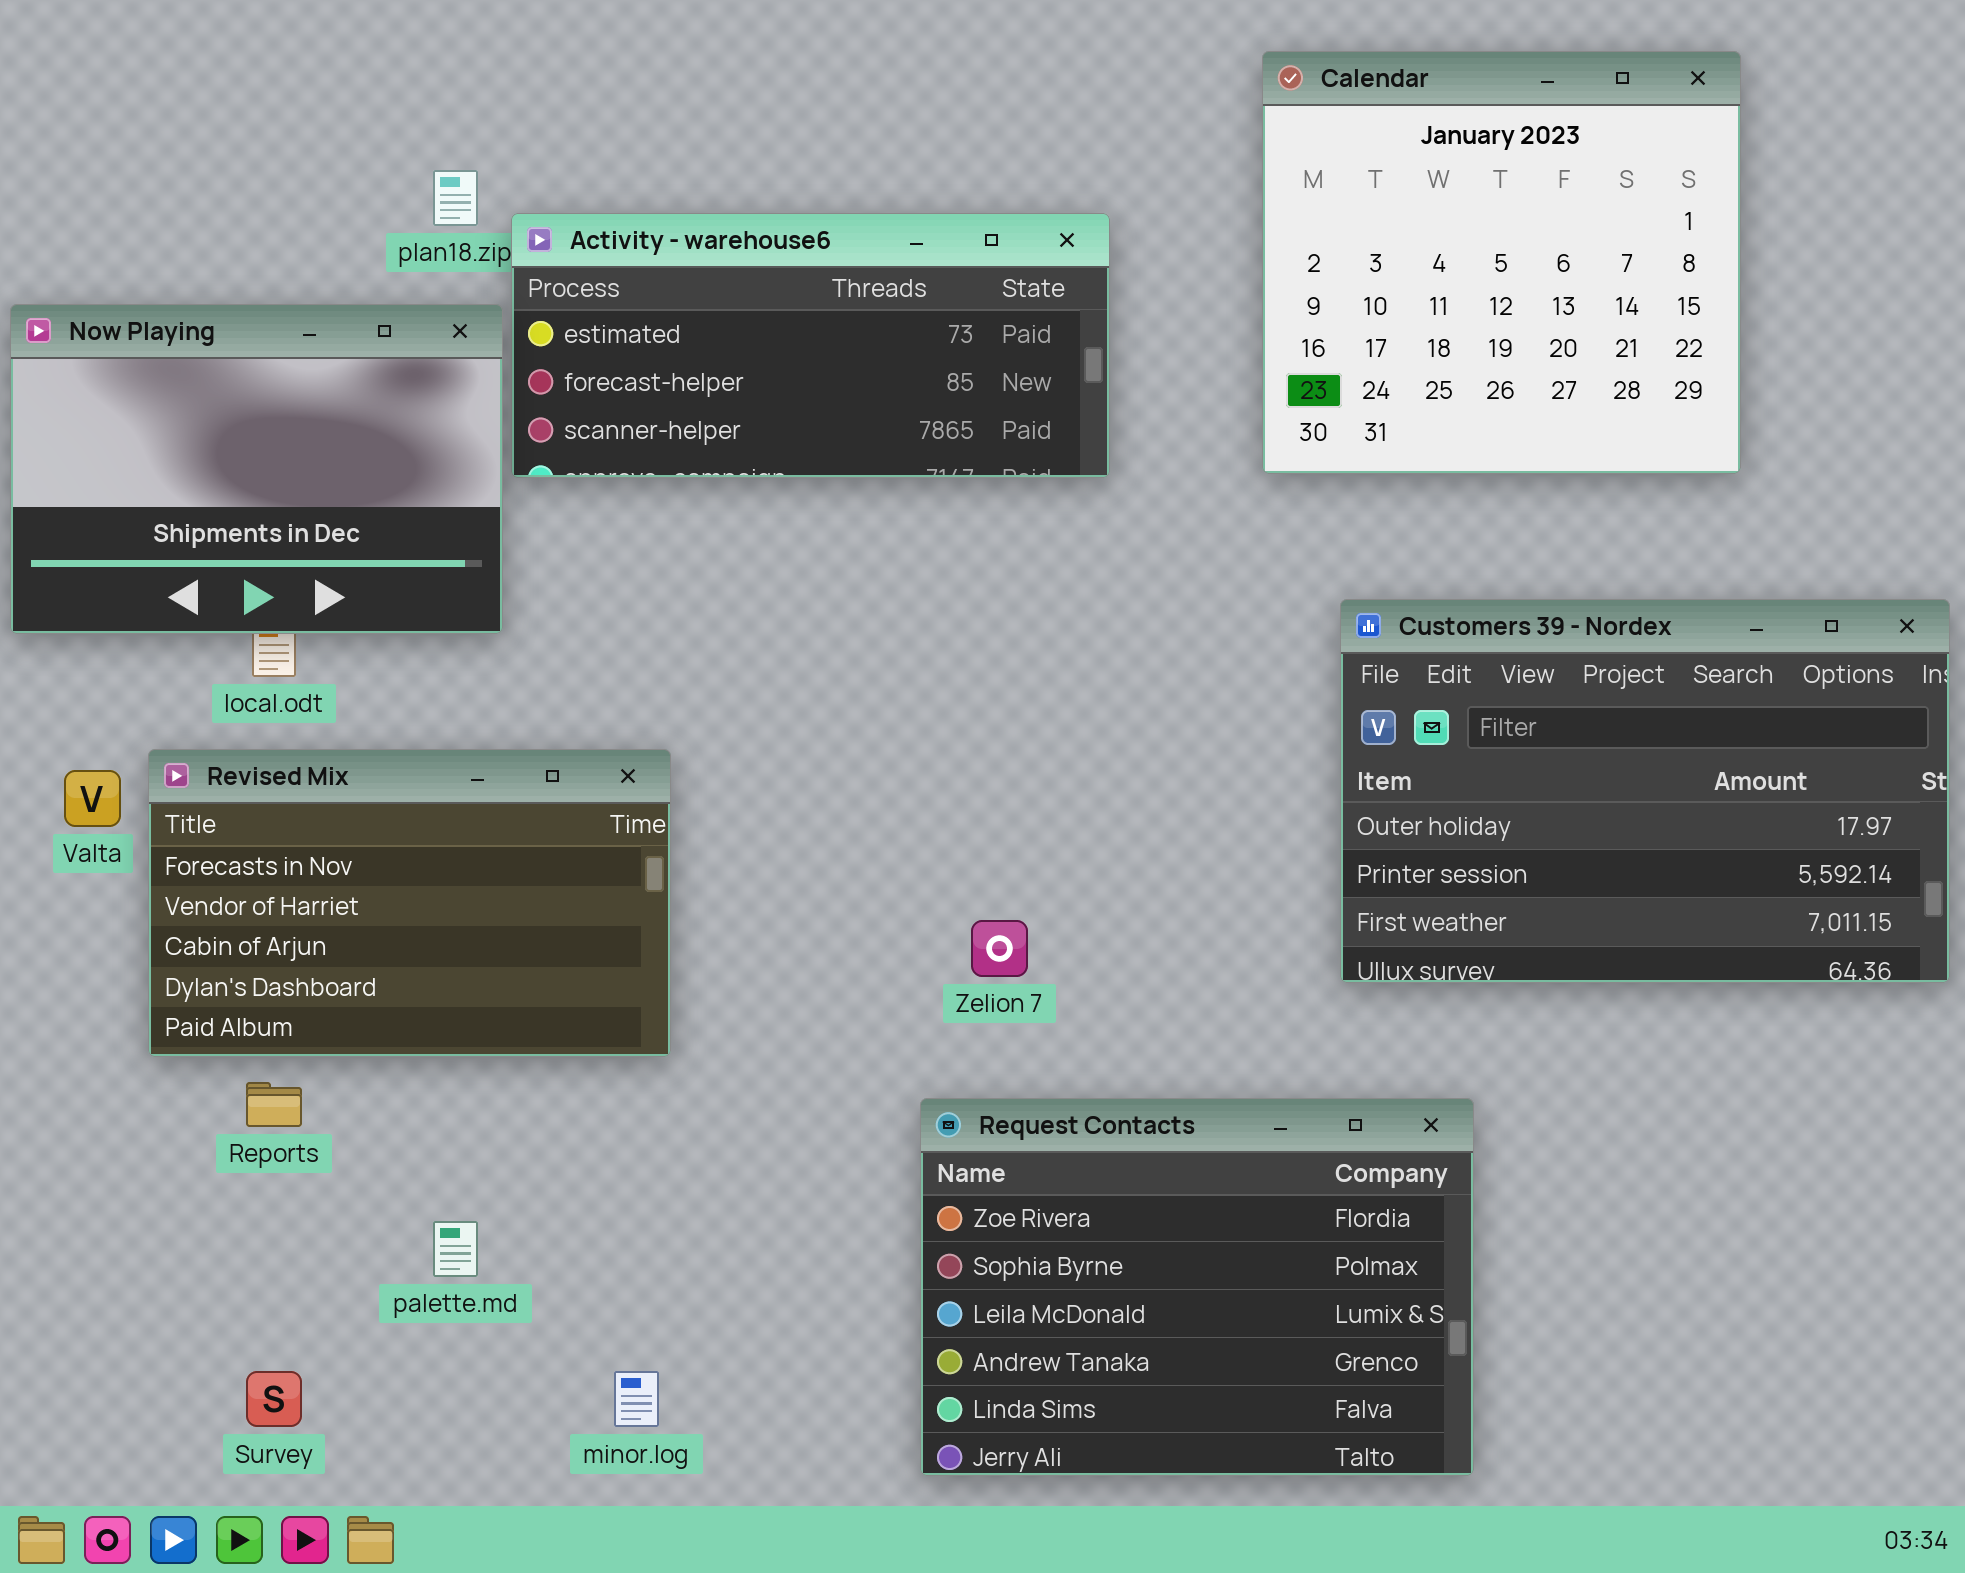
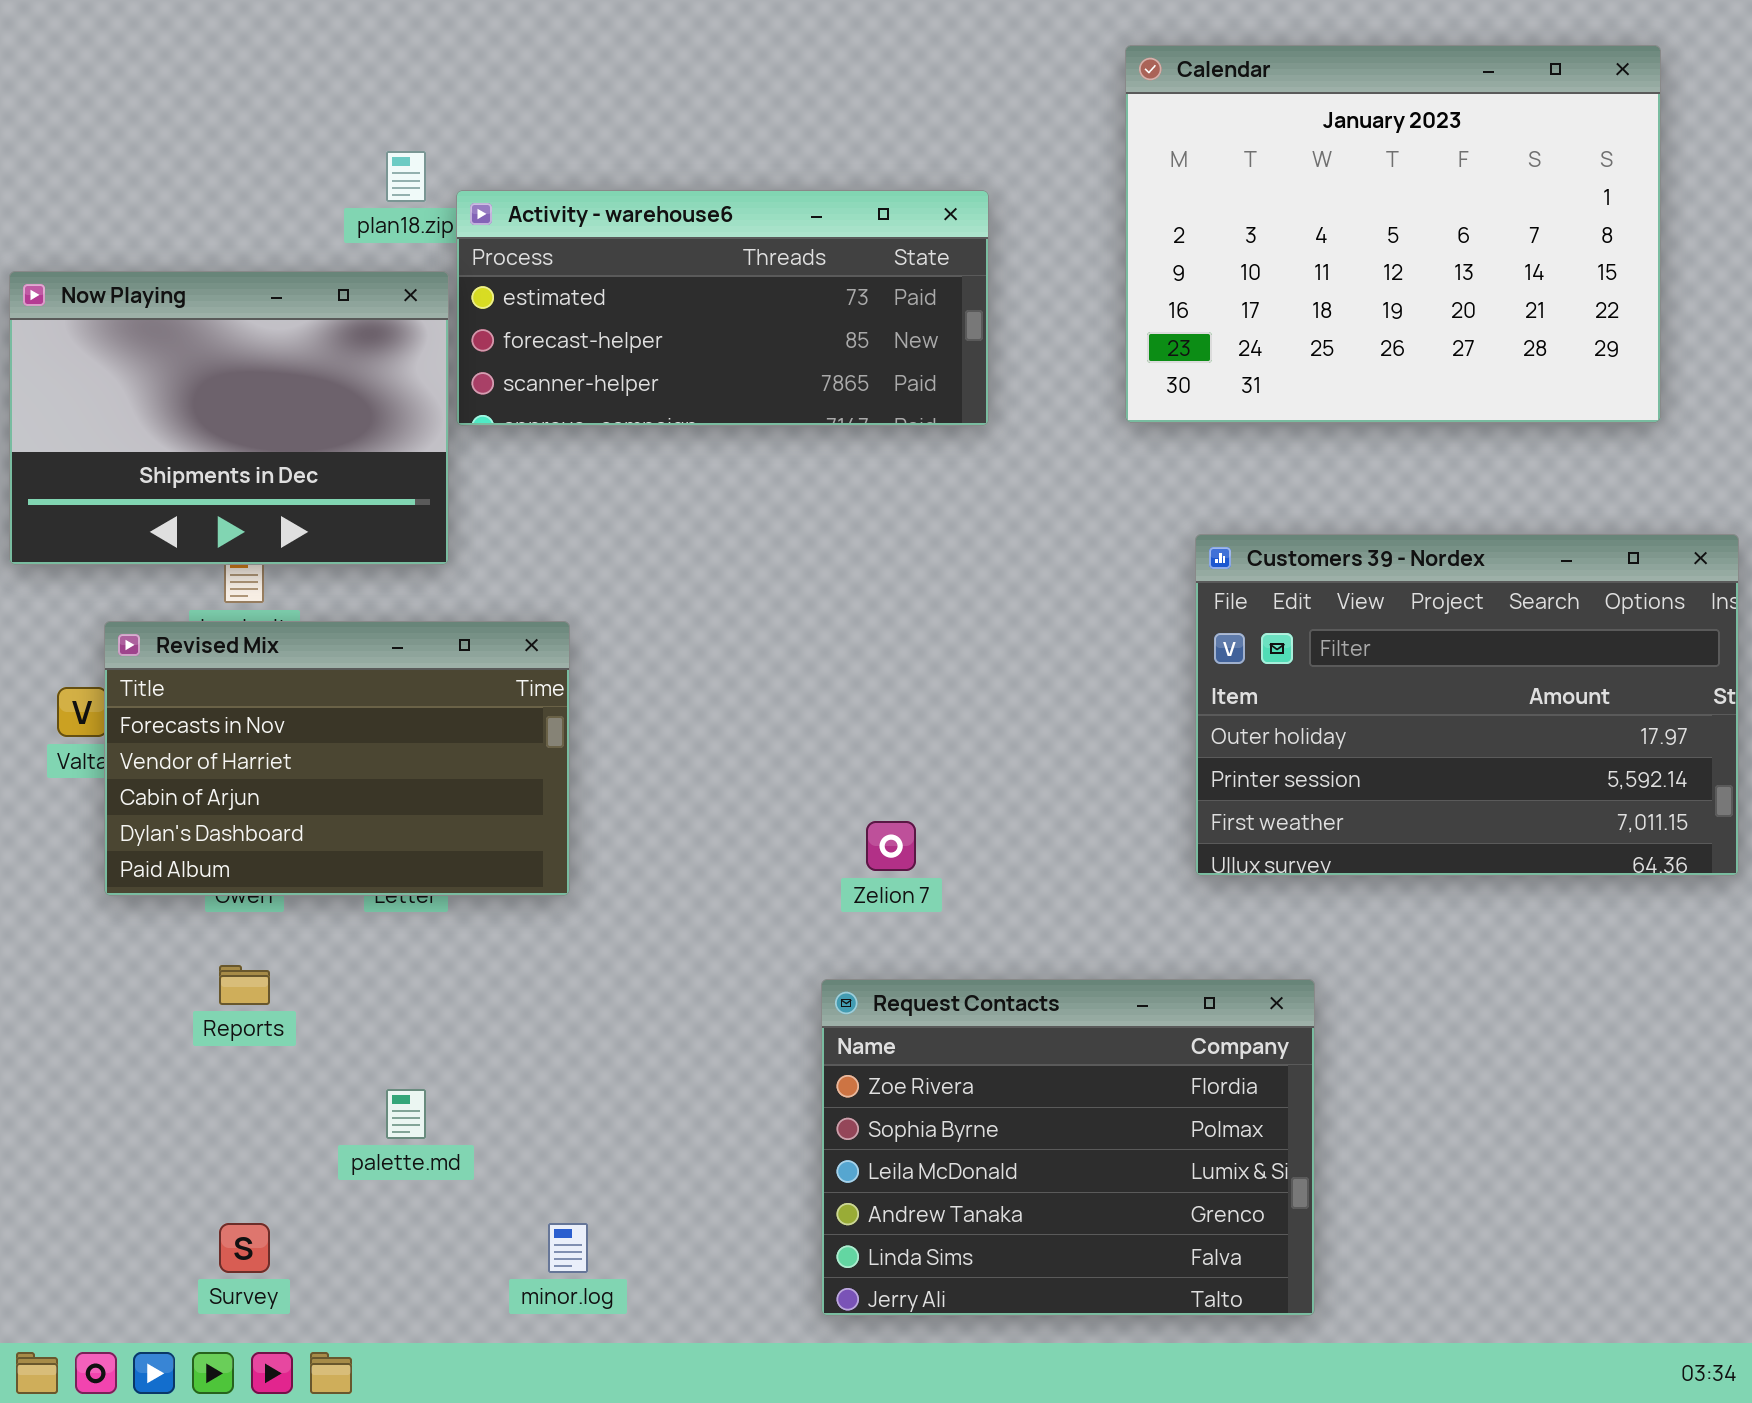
Calendar: [1262,51,1741,474] -> [1125,45,1661,423], resized
Revised Mix: [148,749,671,1057] -> [104,621,570,896], moved

